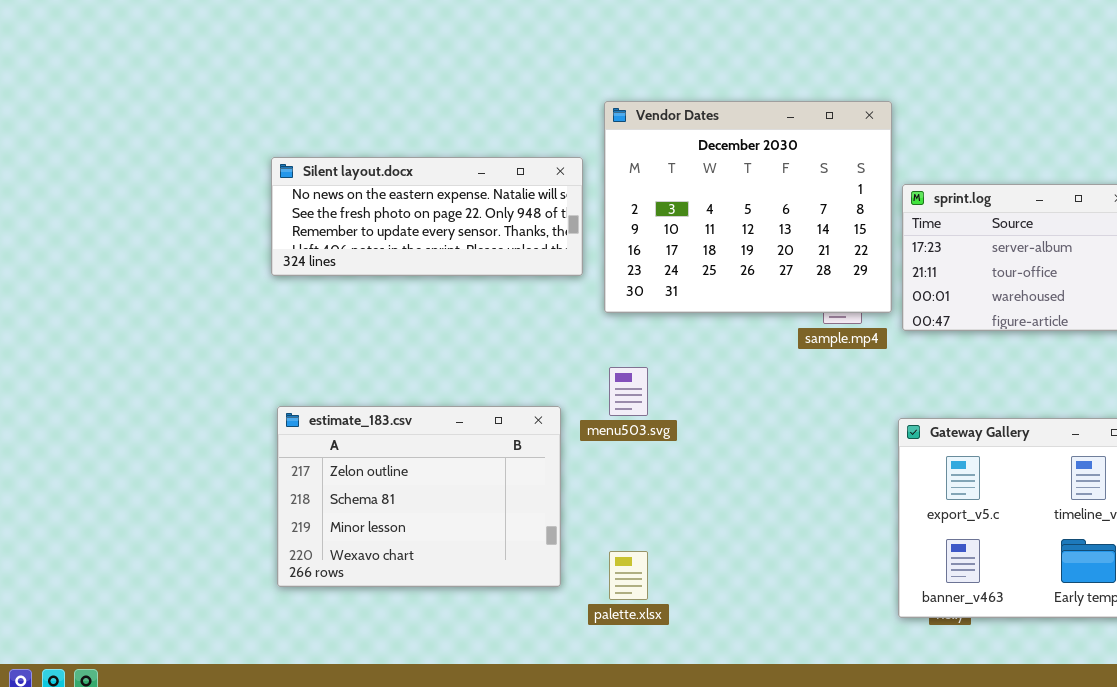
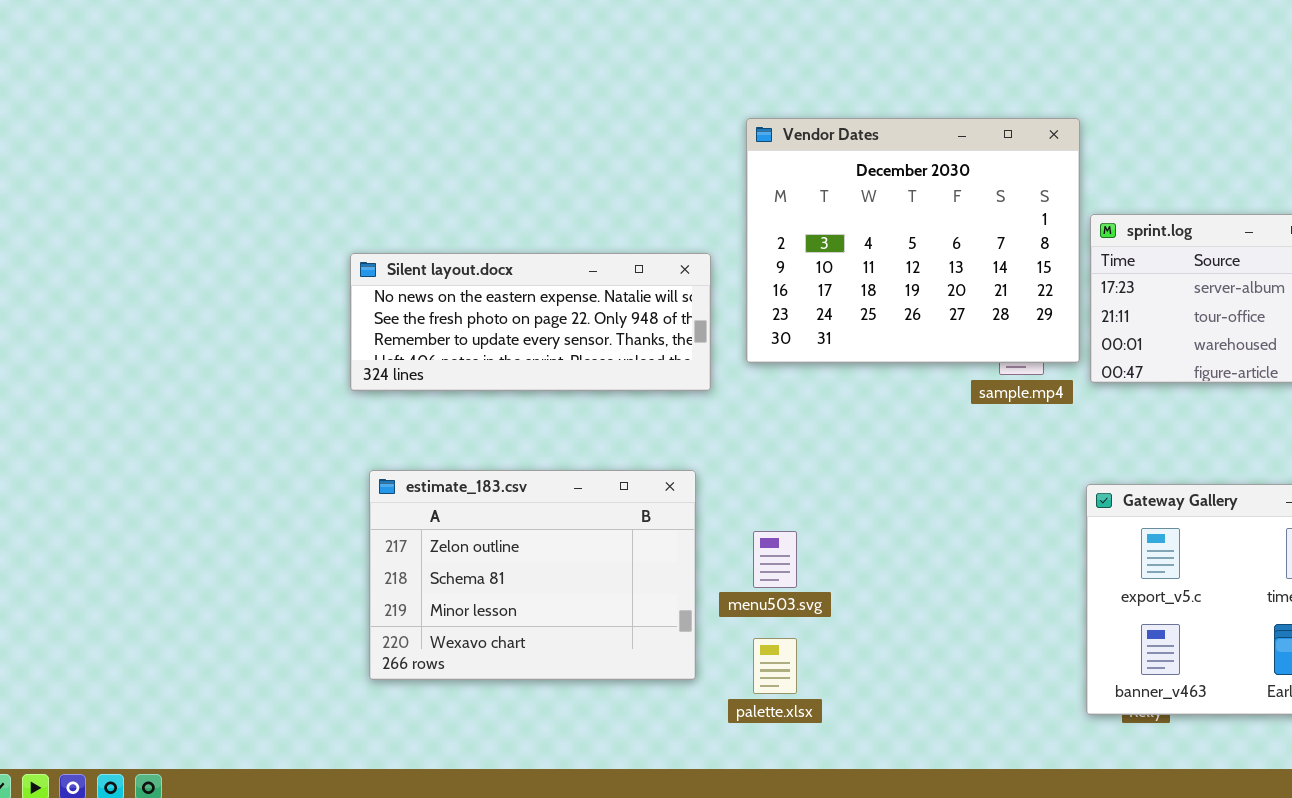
Silent layout.docx: [271,157,583,276] -> [350,253,711,391], moved
menu503.svg: [609,367,648,416] -> [753,531,797,588], moved

